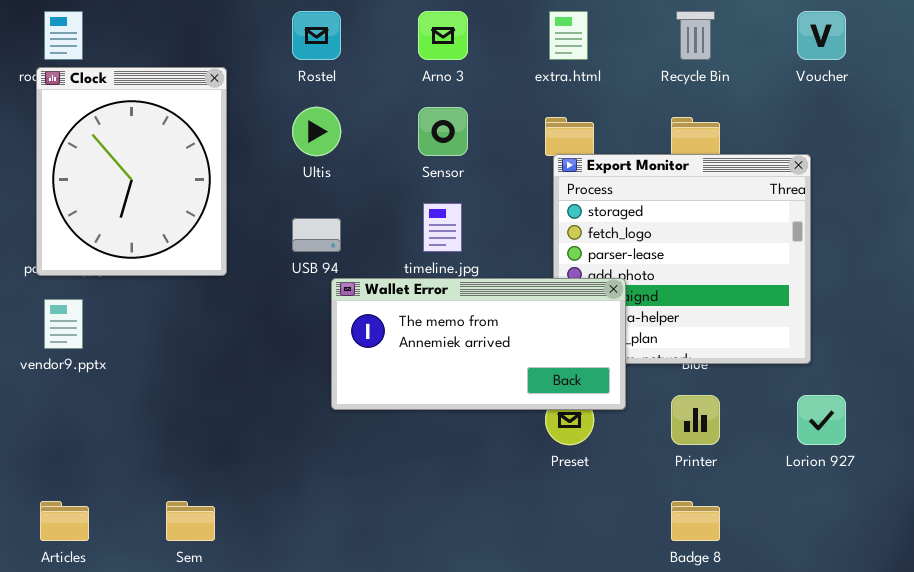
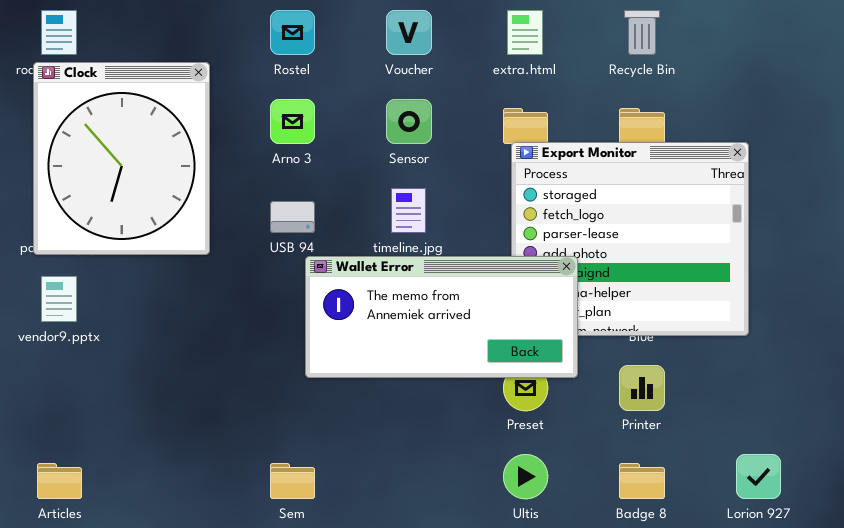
Arno 3: [418,11,468,60] -> [270,99,315,144], moved
Voucher: [797,11,846,60] -> [386,10,432,55], moved
Ultis: [292,107,341,156] -> [503,454,548,499], moved
Lorion 927: [797,395,846,445] -> [736,454,781,499], moved
Sem: [166,501,215,541] -> [270,463,315,499], moved

